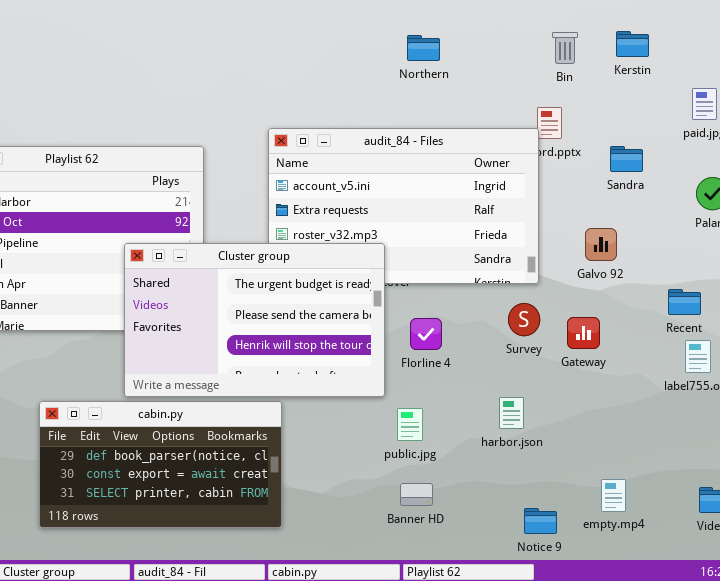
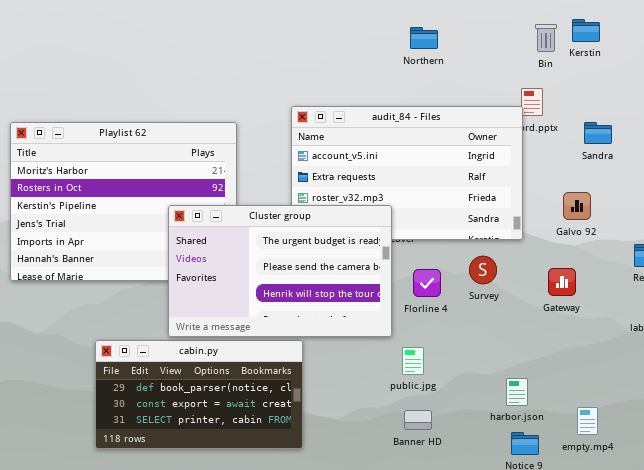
Kerstin: [616,31,649,57] -> [572,19,600,42], moved
Survey: [508,303,540,336] -> [469,256,497,284], moved
harbor.json: [499,397,524,429] -> [506,378,528,406], moved

